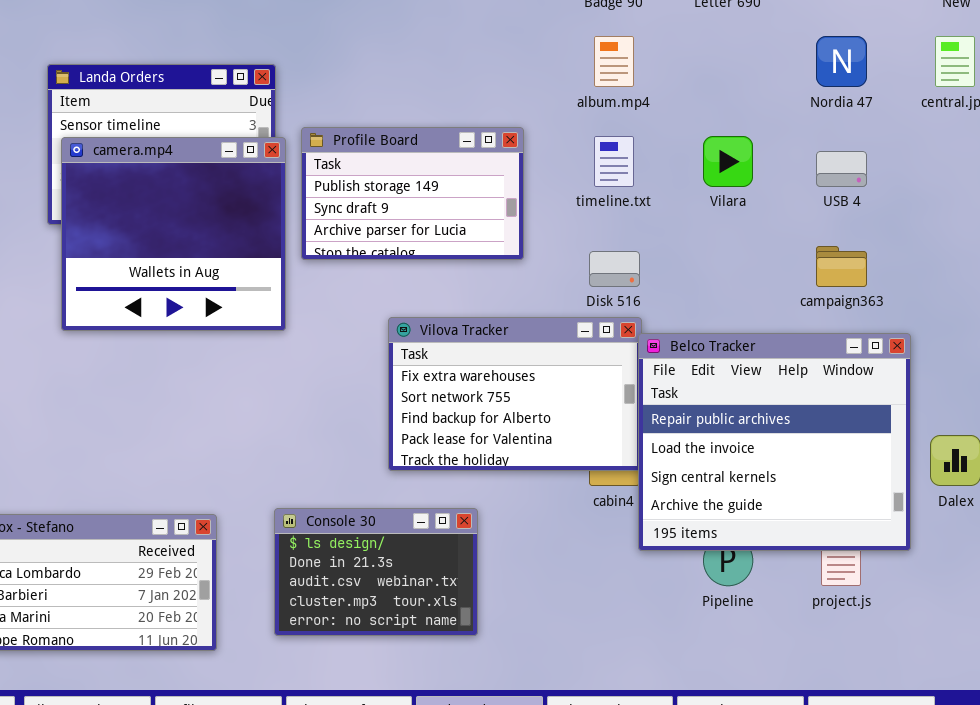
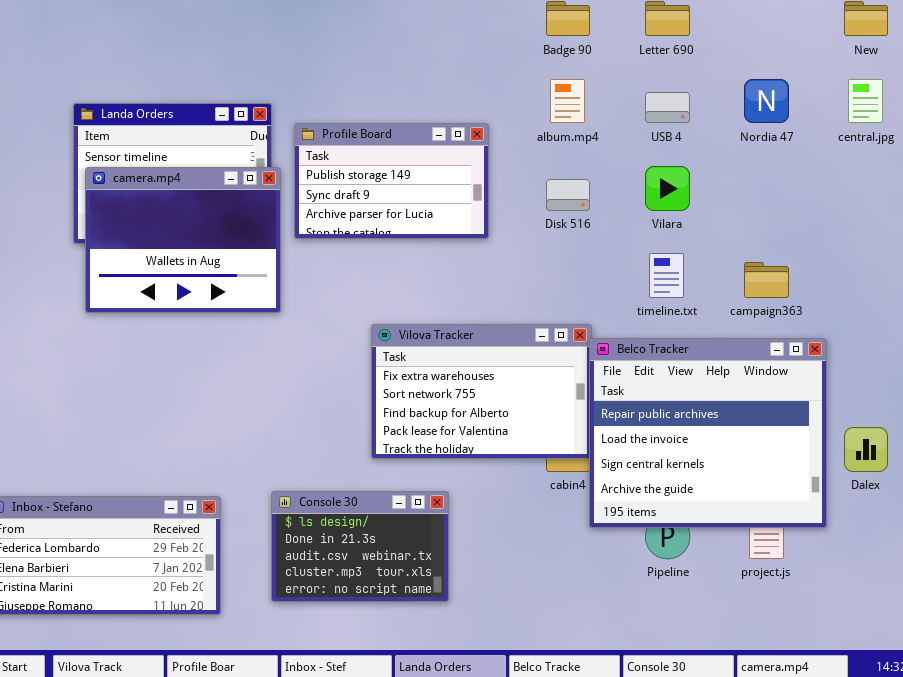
Profile Board: [301,127,524,260] -> [294,123,489,239], moved
timeline.txt: [594,136,634,187] -> [649,253,684,298], moved
camera.mp4: [61,137,286,331] -> [85,167,281,313], resized
USB 4: [816,151,867,187] -> [645,92,690,123], moved
Disk 516: [589,251,640,287] -> [546,179,590,211], moved

